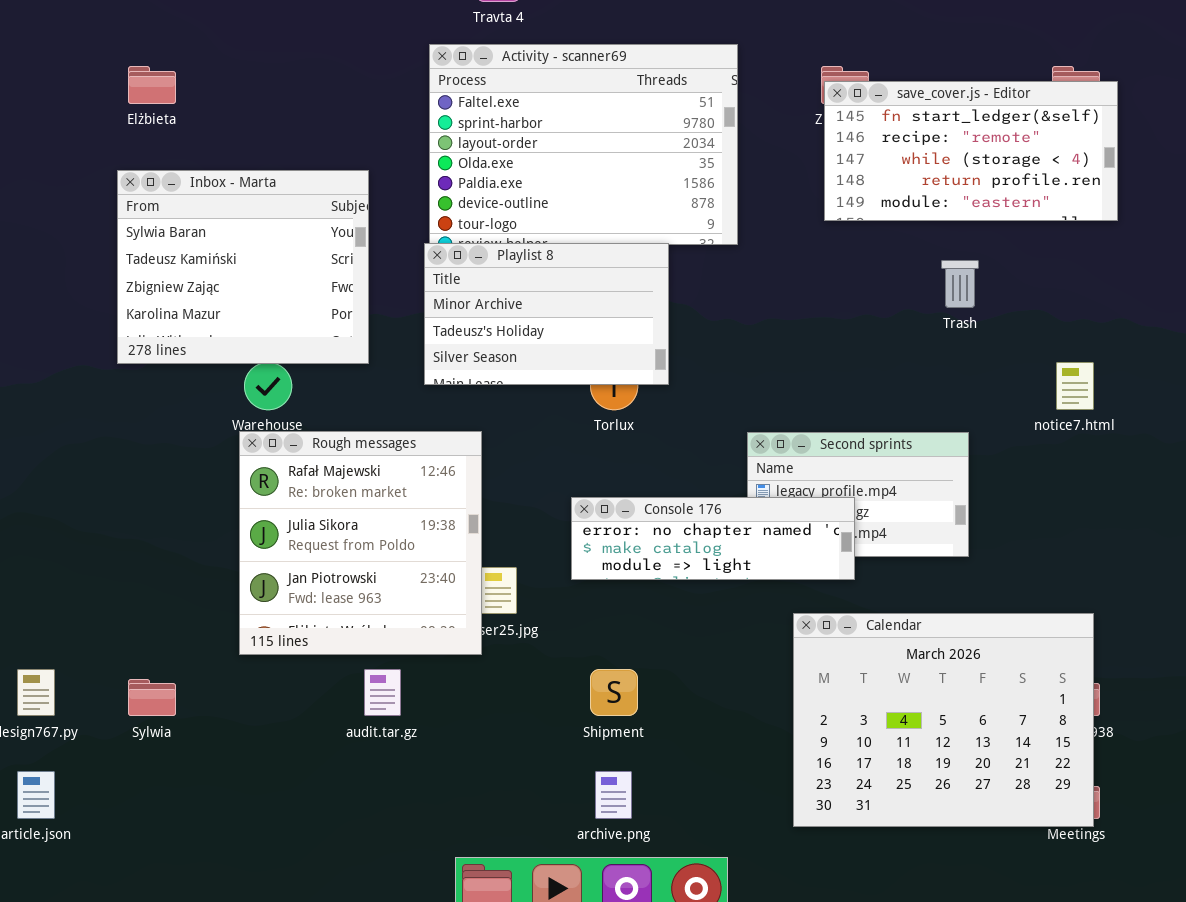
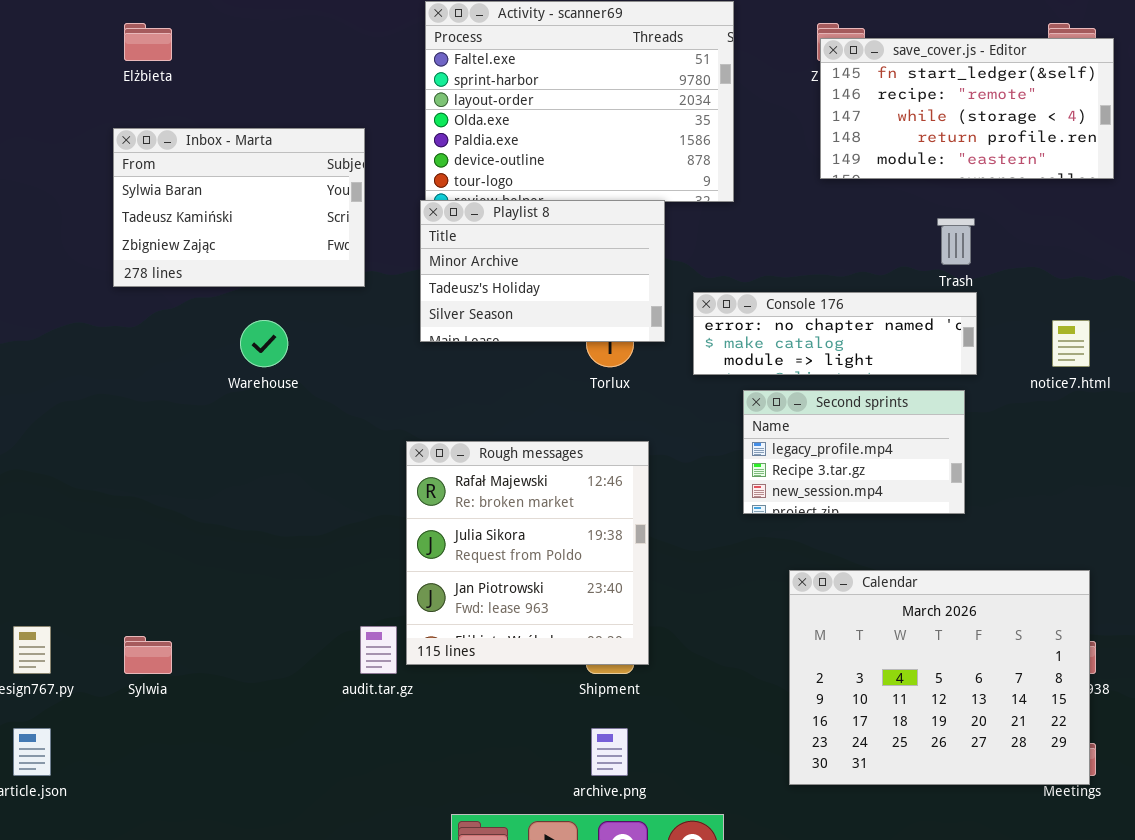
Inbox - Marta: [117,170,369,364] -> [113,128,365,287], resized
Rough messages: [239,431,482,655] -> [406,441,649,665], moved
Console 176: [571,497,855,580] -> [693,292,977,375], moved

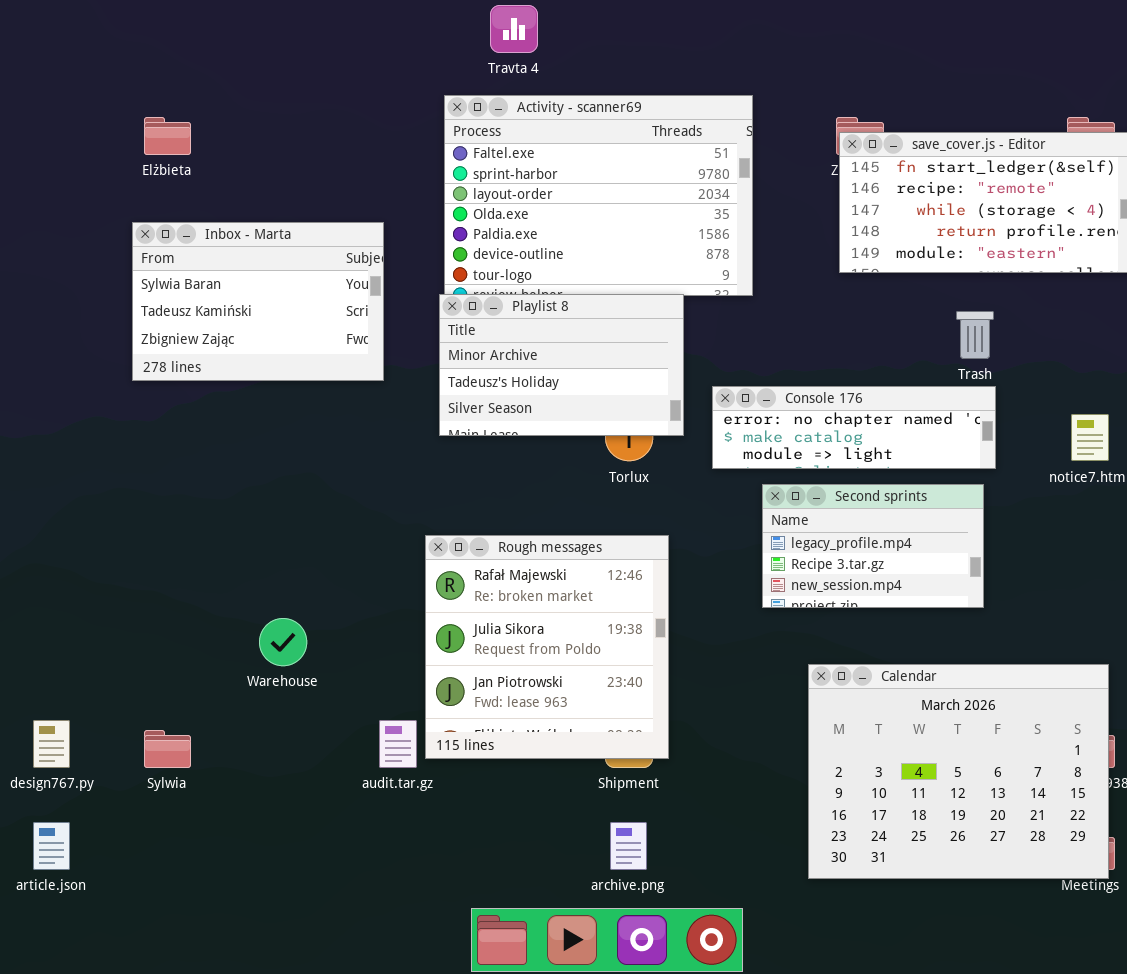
Warehouse: [240,320,288,367] -> [259,618,307,666], moved

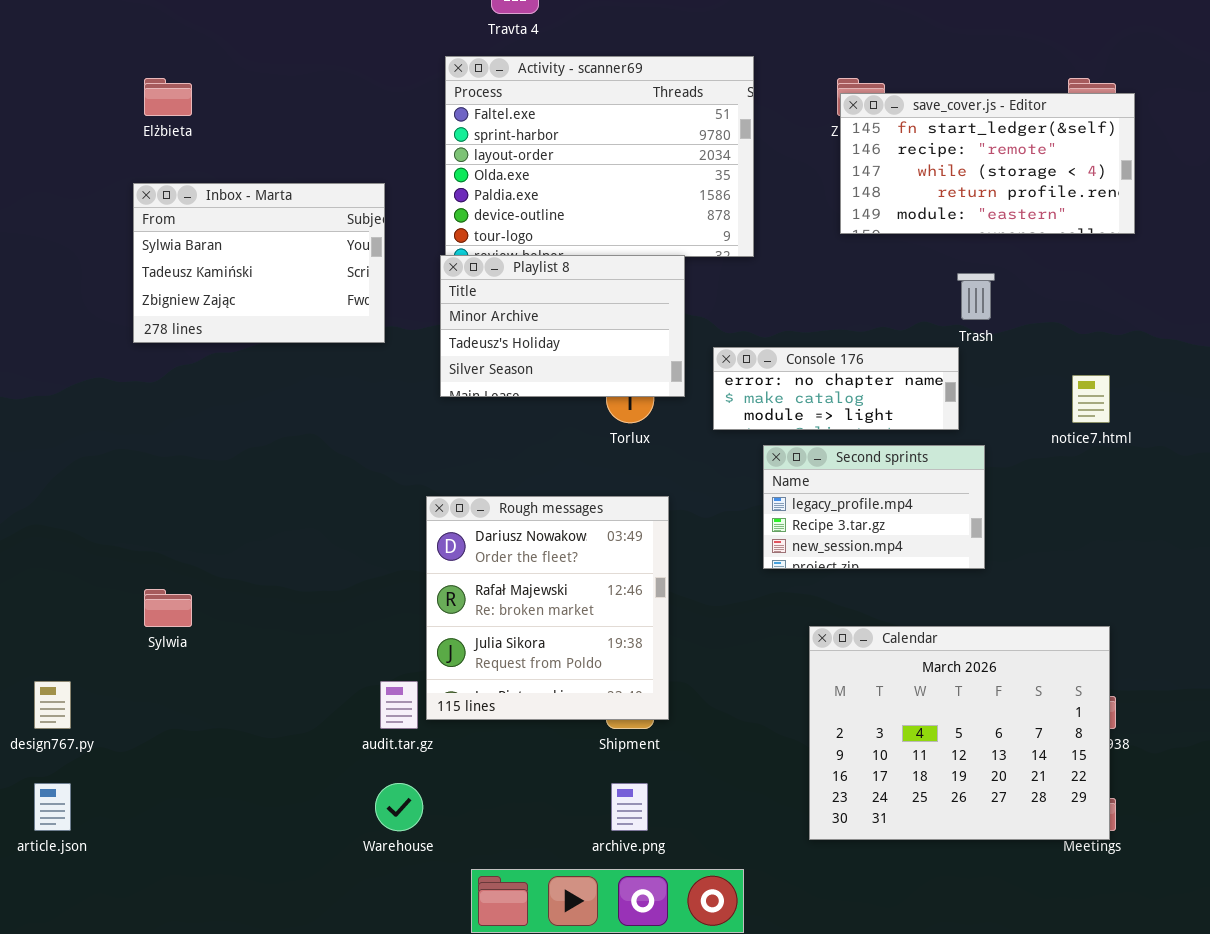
Console 176: [712,386,996,469] -> [713,347,959,430], resized
Rough messages: [425,535,669,759] -> [426,496,669,720], scrolled up 1 row
Warehouse: [259,618,307,666] -> [375,783,423,831], moved
Sylwia: [144,730,191,768] -> [144,589,192,627], moved

